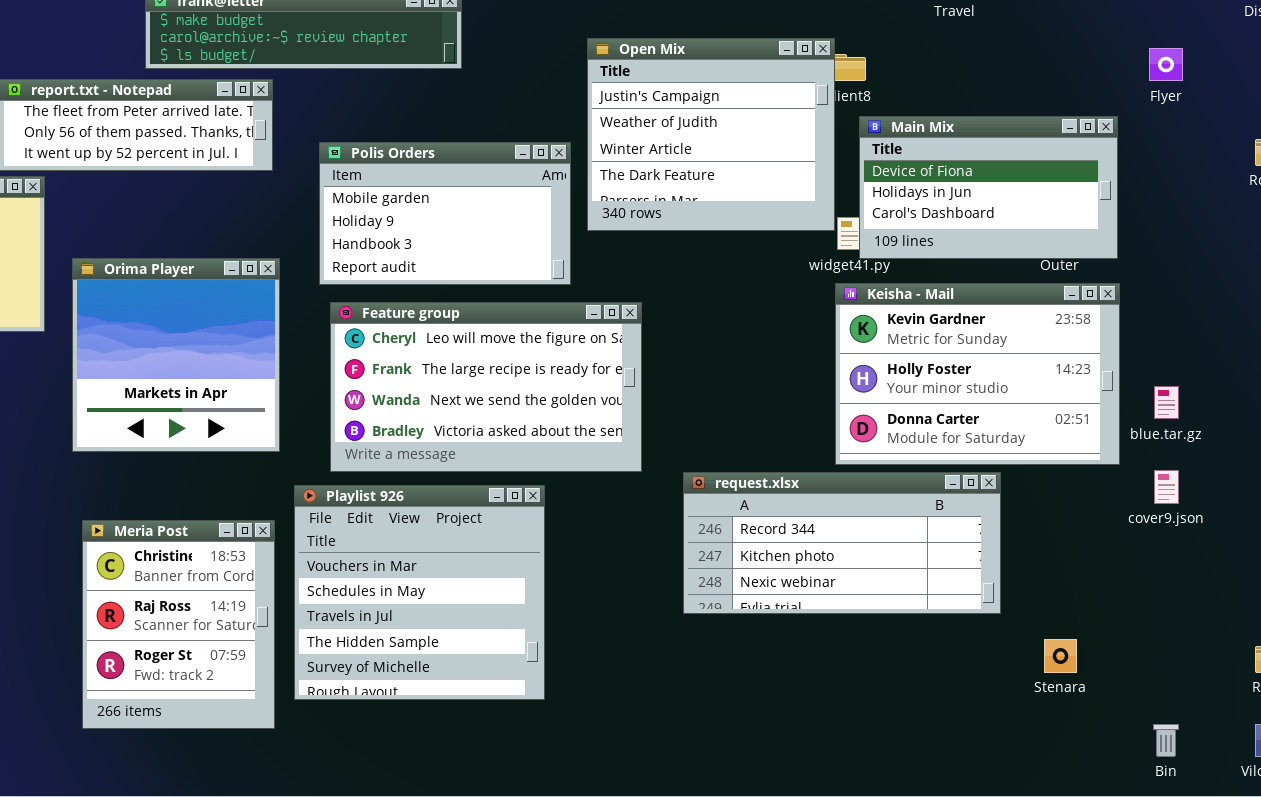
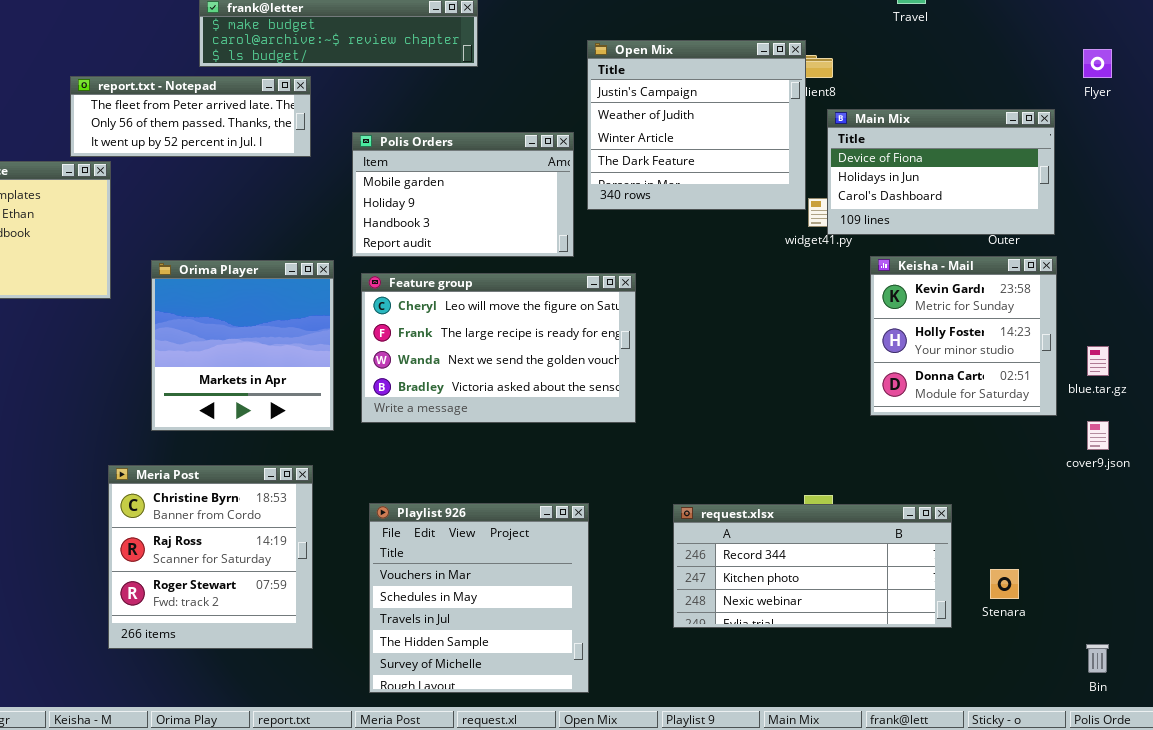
Orima Player: [72,258,280,452] -> [151,260,334,431], moved
Keisha - Mail: [835,283,1120,465] -> [870,256,1057,416], resized
request.xlsx: [683,472,1001,614] -> [673,504,952,628], moved
Playlist 926: [294,485,545,700] -> [369,503,589,693], moved
Meria Post: [82,520,275,729] -> [108,465,313,649], resized

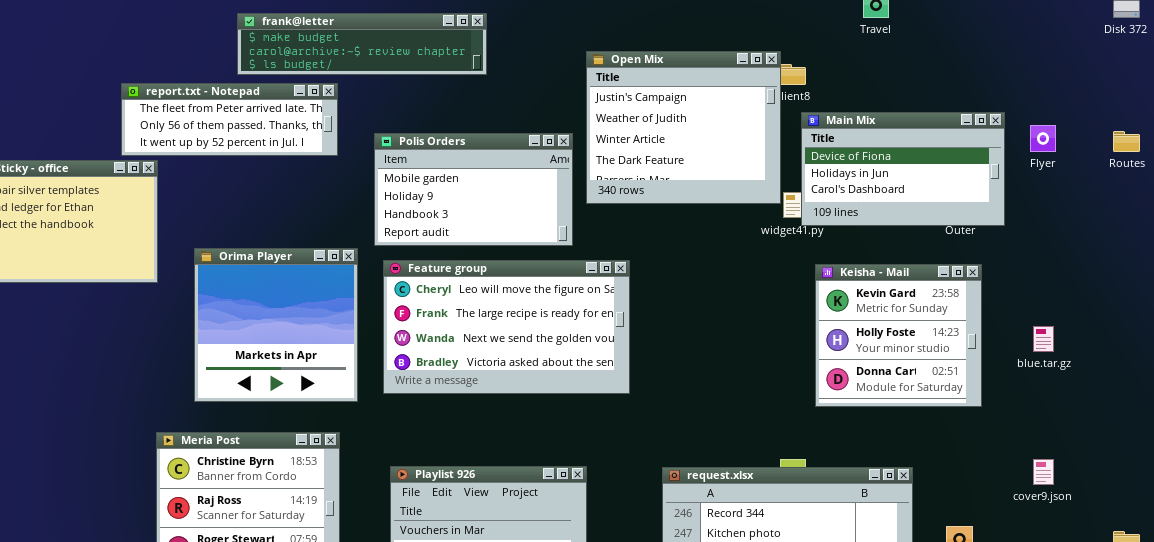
Flyer: [1083,49,1112,78] -> [1030,125,1056,152], moved
Keisha - Mail: [870,256,1057,416] -> [815,264,982,407], moved
cover9.json: [1087,421,1109,450] -> [1033,459,1054,485], moved

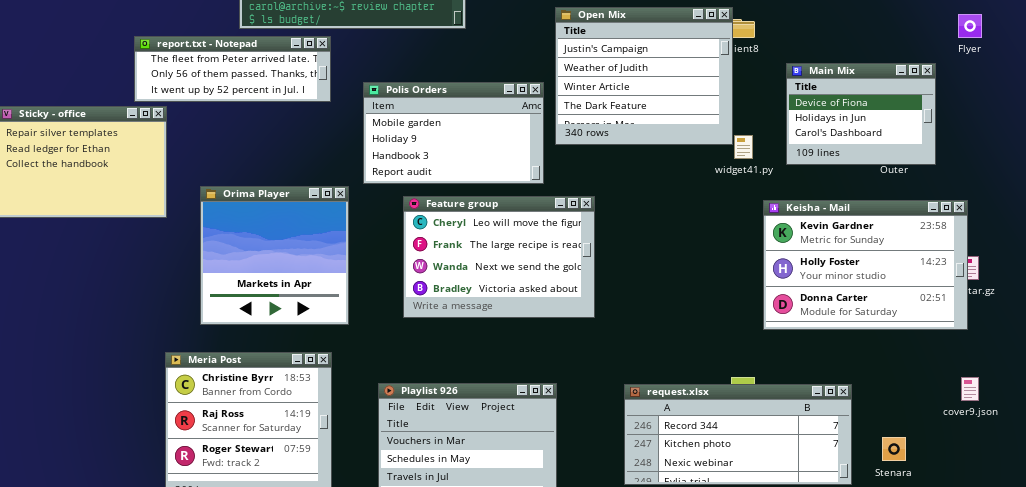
Main Mix: [801,112,1005,226] -> [786,63,936,165], resized
Flyer: [1030,125,1056,152] -> [958,14,982,38], moved
Feature group: [383,260,630,394] -> [403,196,595,318], resized
Keisha - Mail: [815,264,982,407] -> [763,200,968,330], resized

